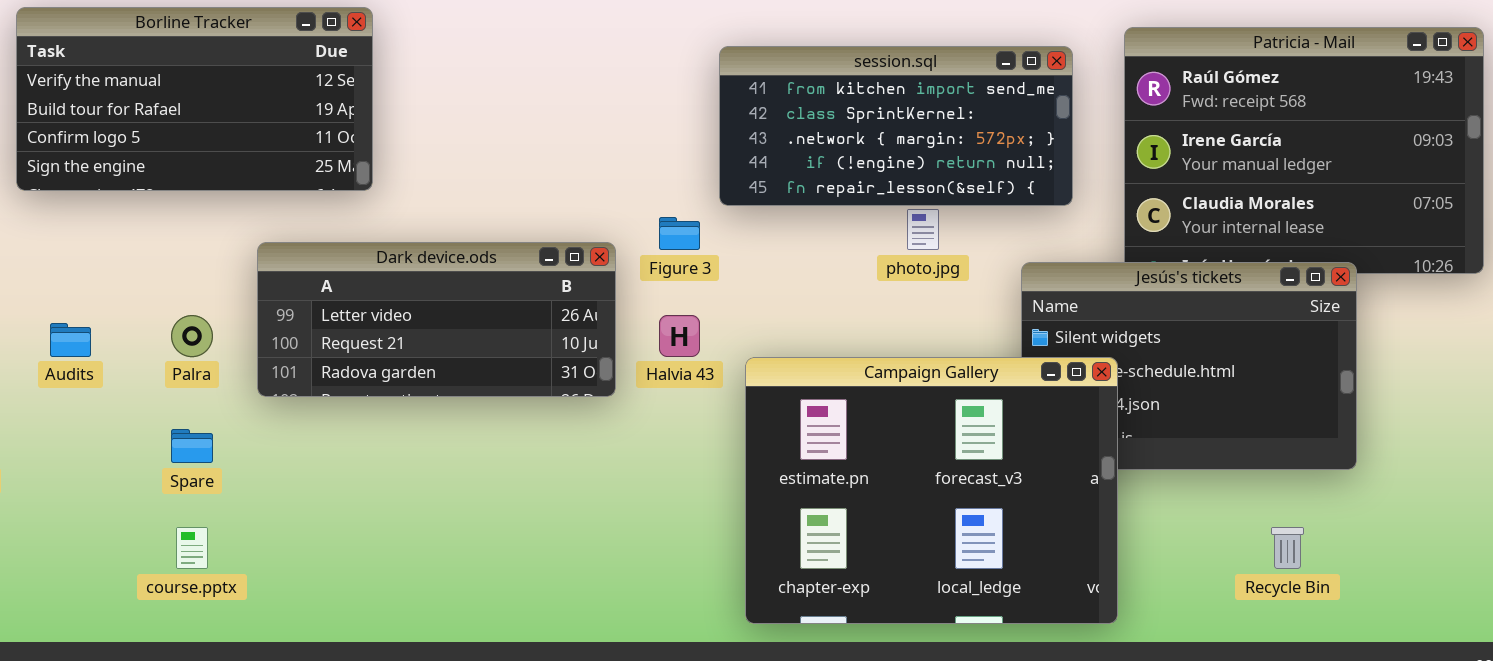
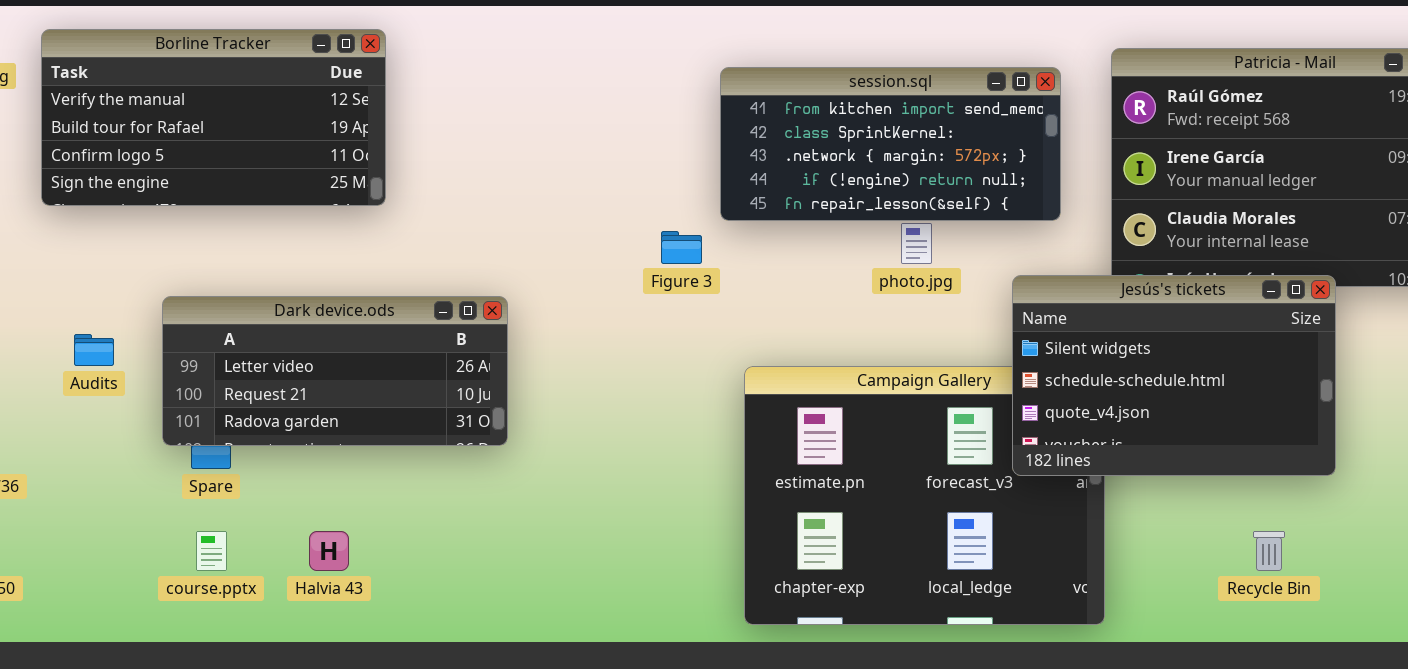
Dark device.ods: [257,242,616,397] -> [162,296,508,446], moved
Jesús's tickets: [1021,262,1357,470] -> [1012,275,1336,476], raised
Halvia 43: [659,315,700,357] -> [309,531,349,571], moved

